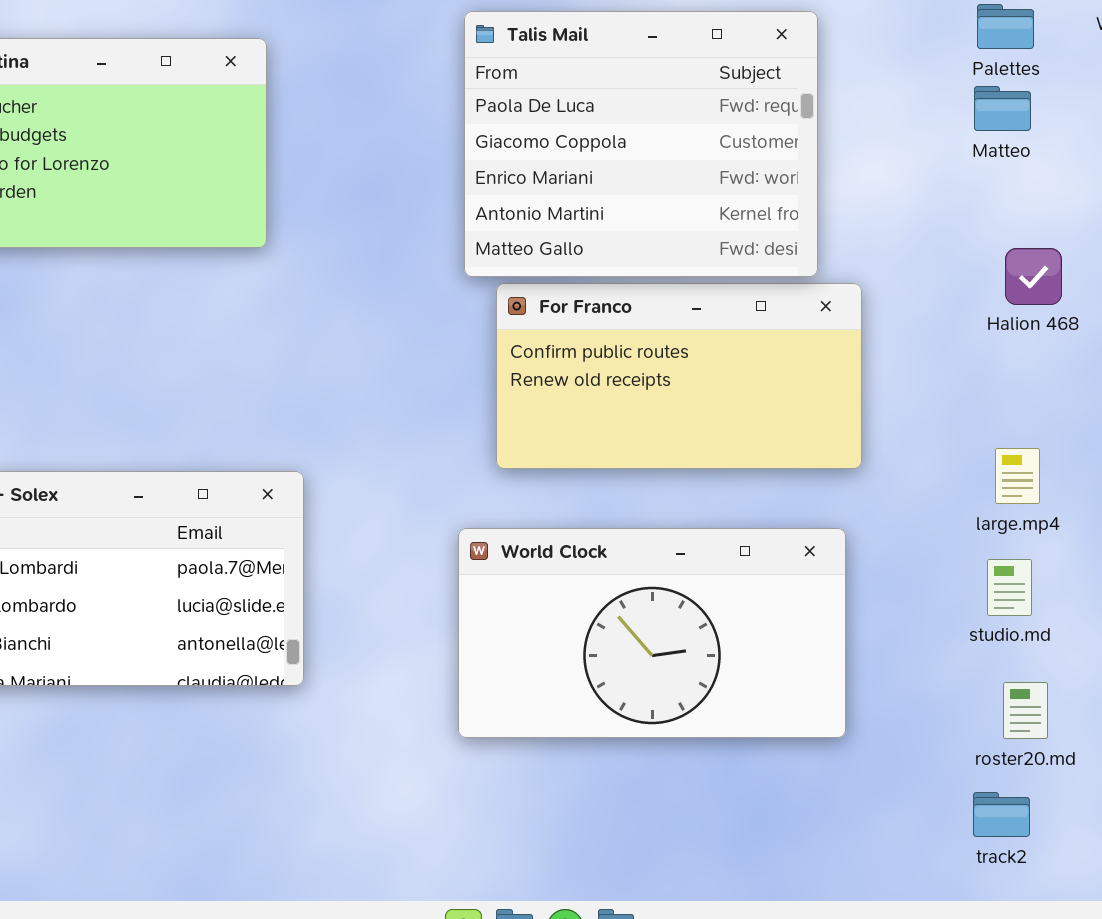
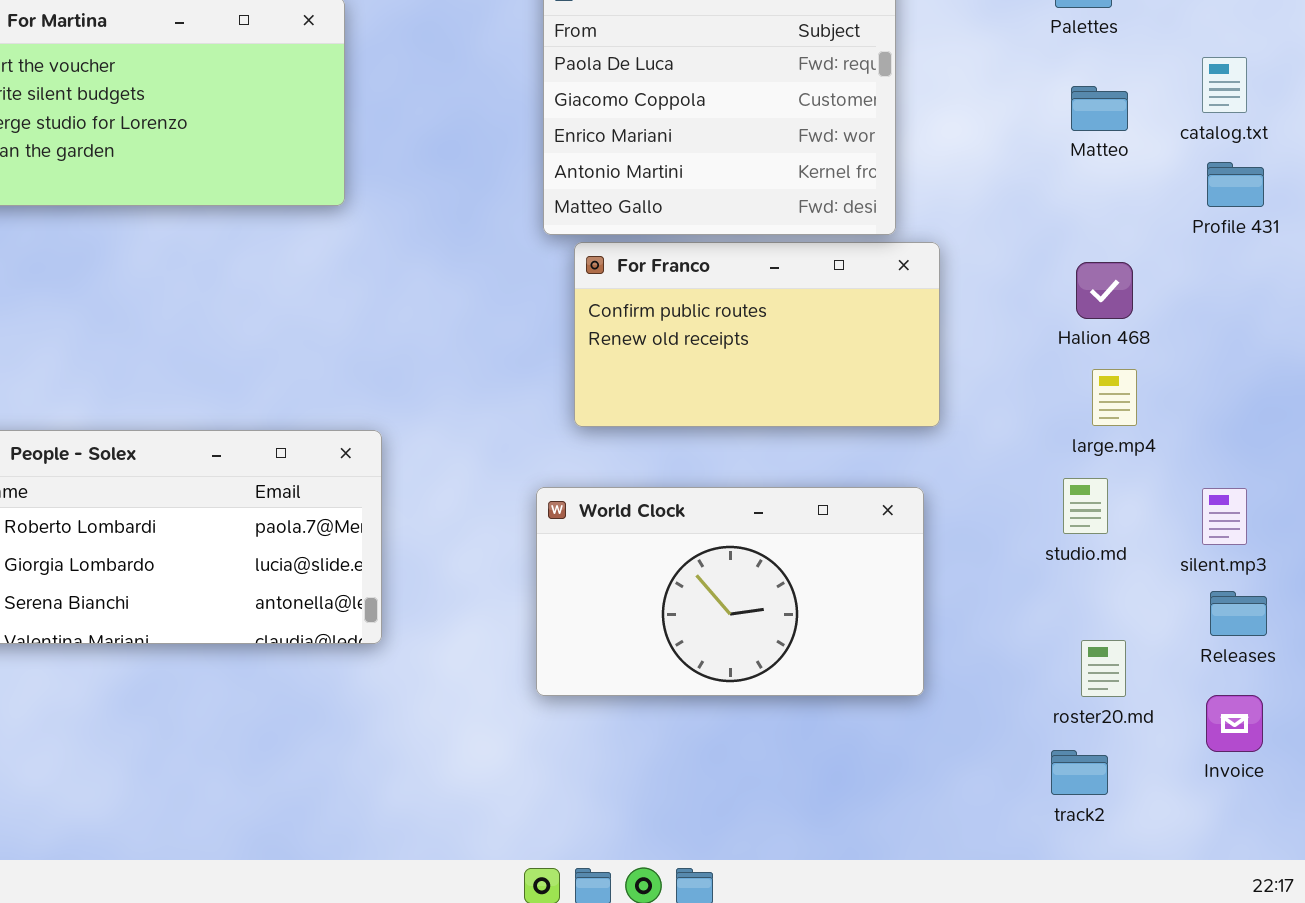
Matteo: [974,86,1031,131] -> [1071,86,1128,131], moved
Halion 468: [1005,248,1062,305] -> [1076,262,1133,319], moved
large.mp4: [995,448,1040,504] -> [1092,369,1137,426], moved
studio.md: [987,559,1032,616] -> [1063,478,1108,534], moved

